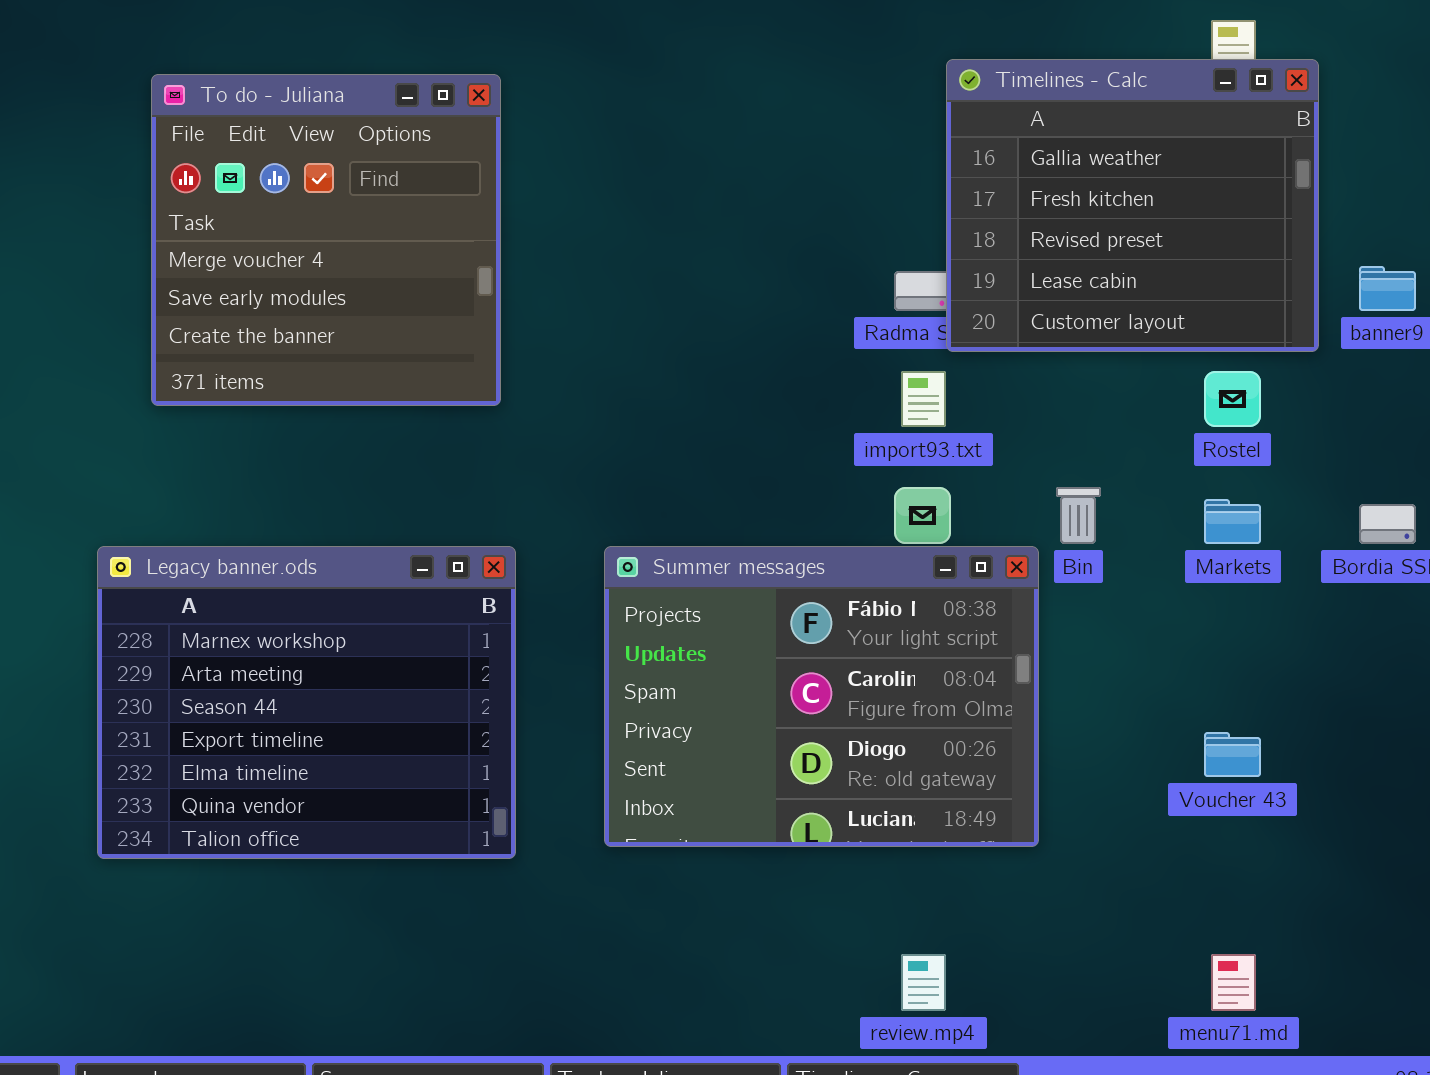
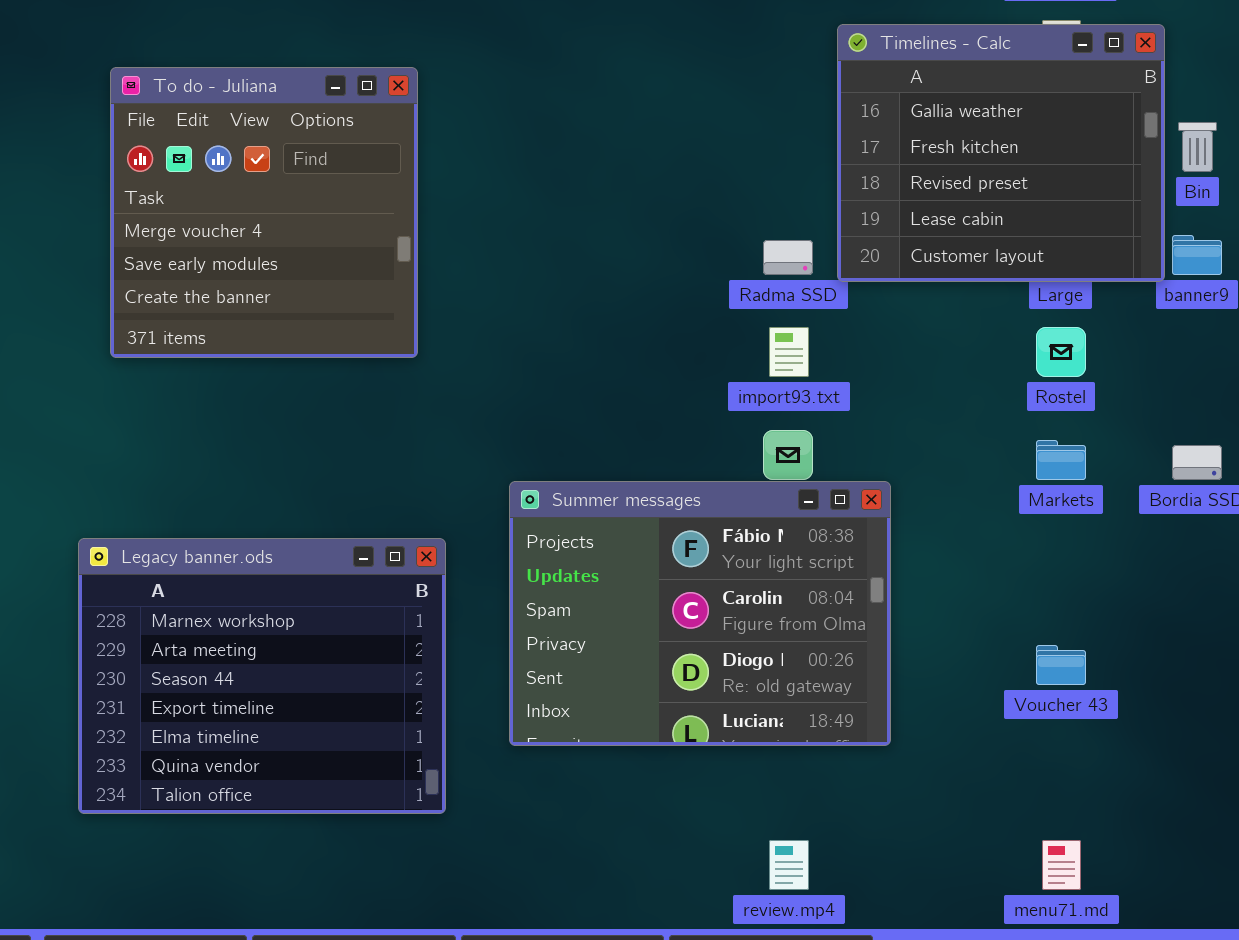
Timelines - Calc: [946,59,1319,352] -> [837,24,1165,282], moved
Bin: [1056,487,1101,544] -> [1178,122,1217,172], moved
Legacy banner.ods: [97,546,516,859] -> [78,538,446,814], moved

